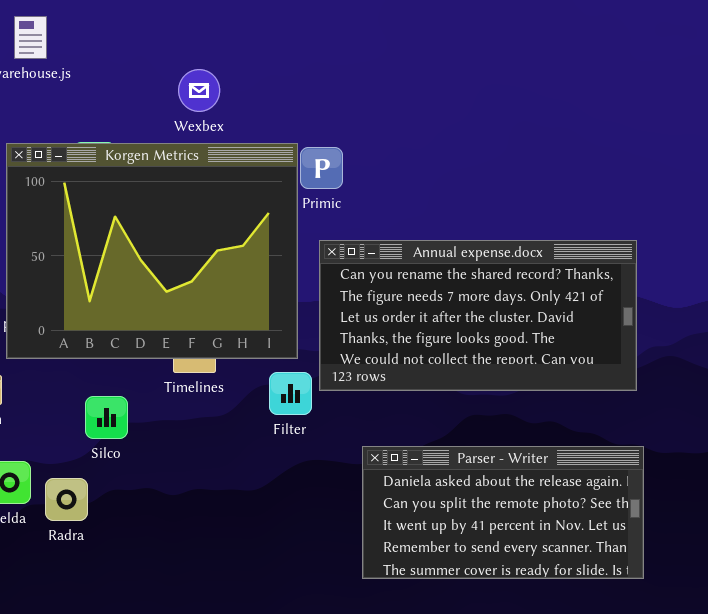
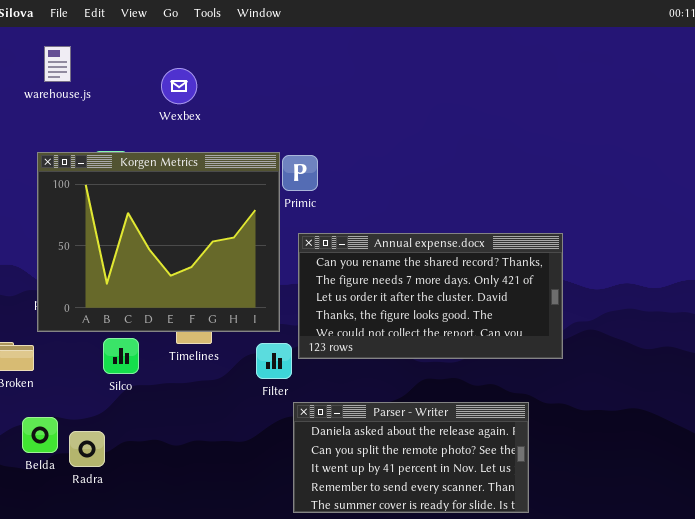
Wexbex: [178,69,220,112] -> [161,68,197,104], moved
Silco: [85,396,128,439] -> [103,338,139,374], moved
Parser - Writer: [362,446,644,579] -> [293,402,529,513], moved

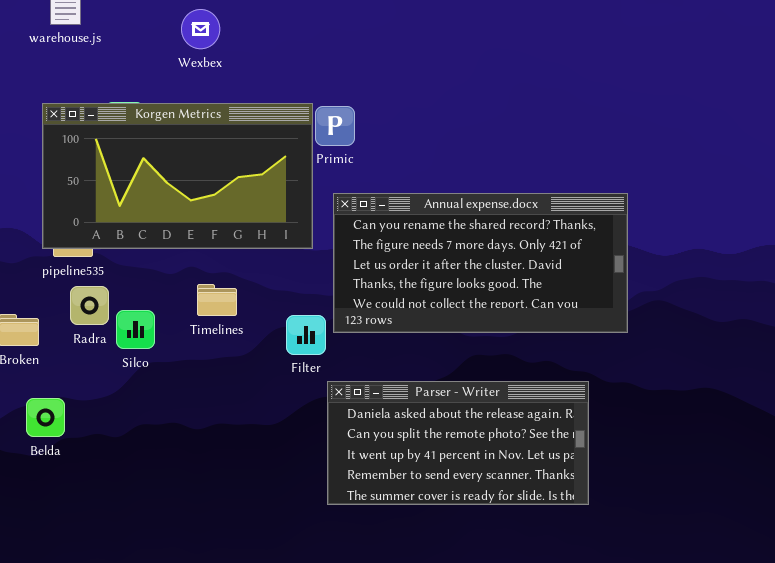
Korgen Metrics: [37,152,280,332] -> [42,103,313,249], resized
Radra: [69,431,105,467] -> [70,286,109,325], moved

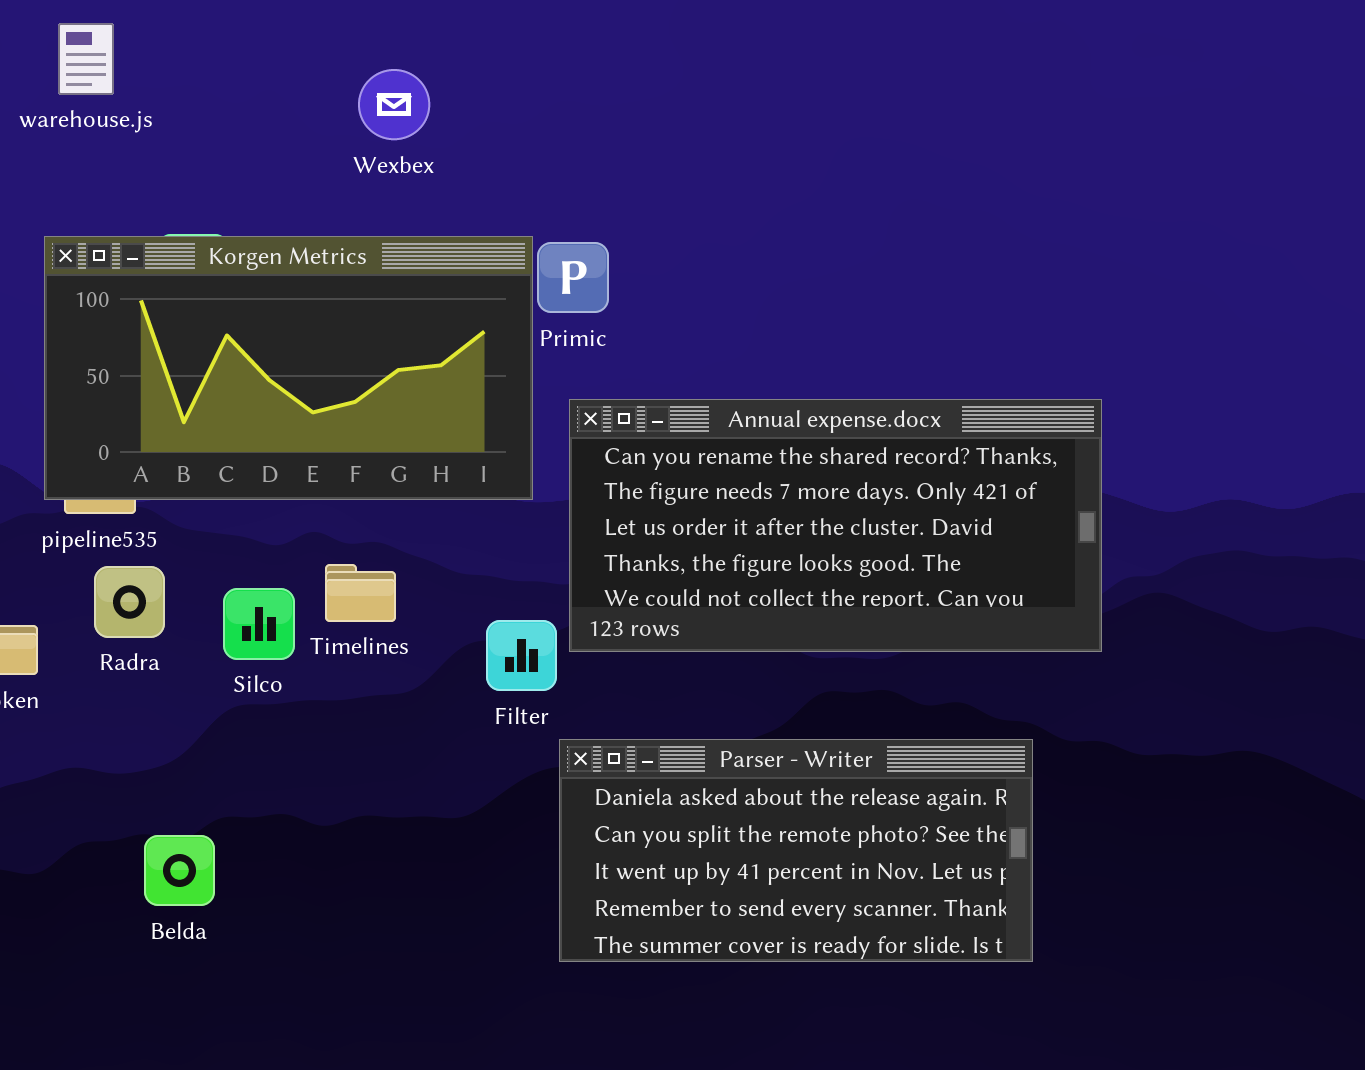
Wexbex: [181,9,220,49] -> [358,69,430,140], moved
Silco: [116,310,155,349] -> [223,588,295,660], moved
Belda: [26,398,65,437] -> [144,835,215,906], moved

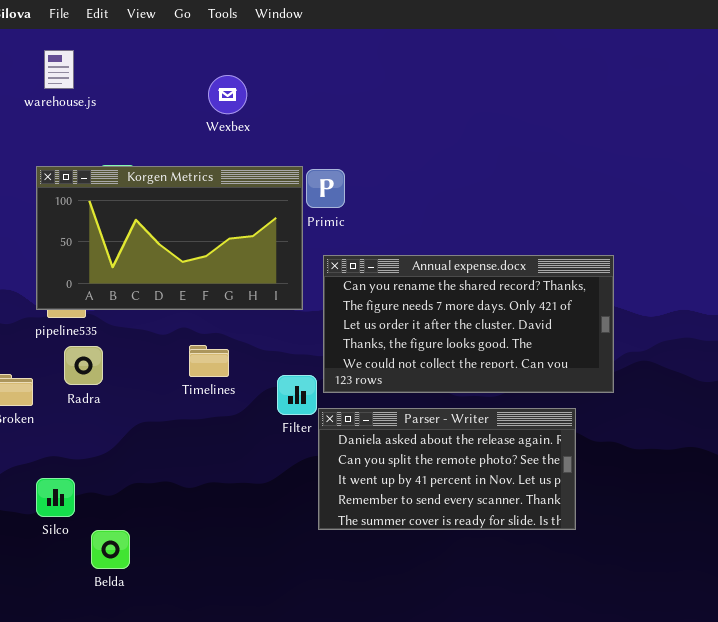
Silco: [223,588,295,660] -> [36,478,75,517], moved
Parser - Writer: [559,739,1033,962] -> [318,408,576,530], moved
Belda: [144,835,215,906] -> [91,530,130,569], moved

